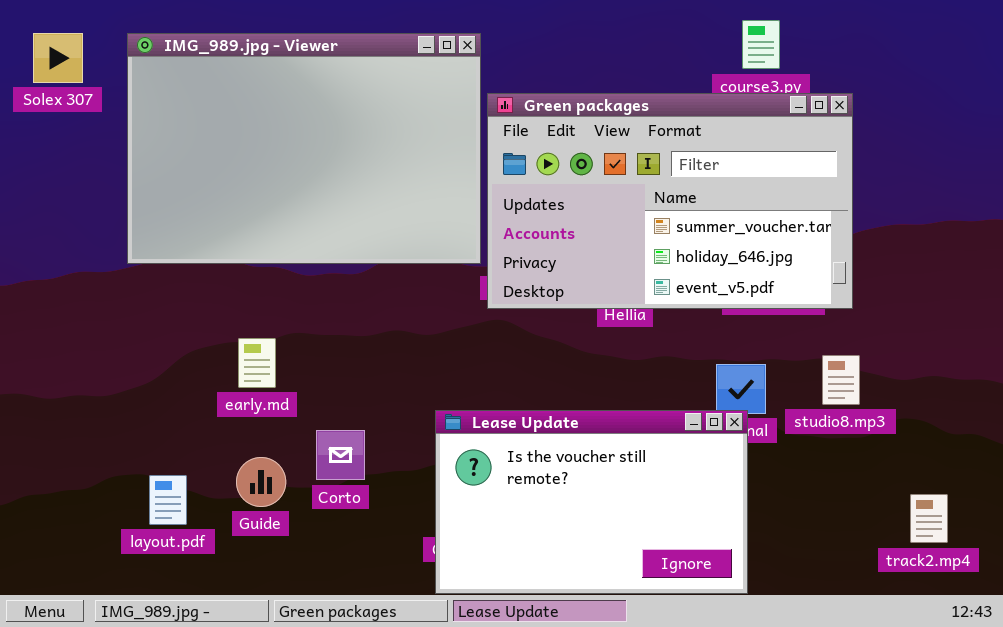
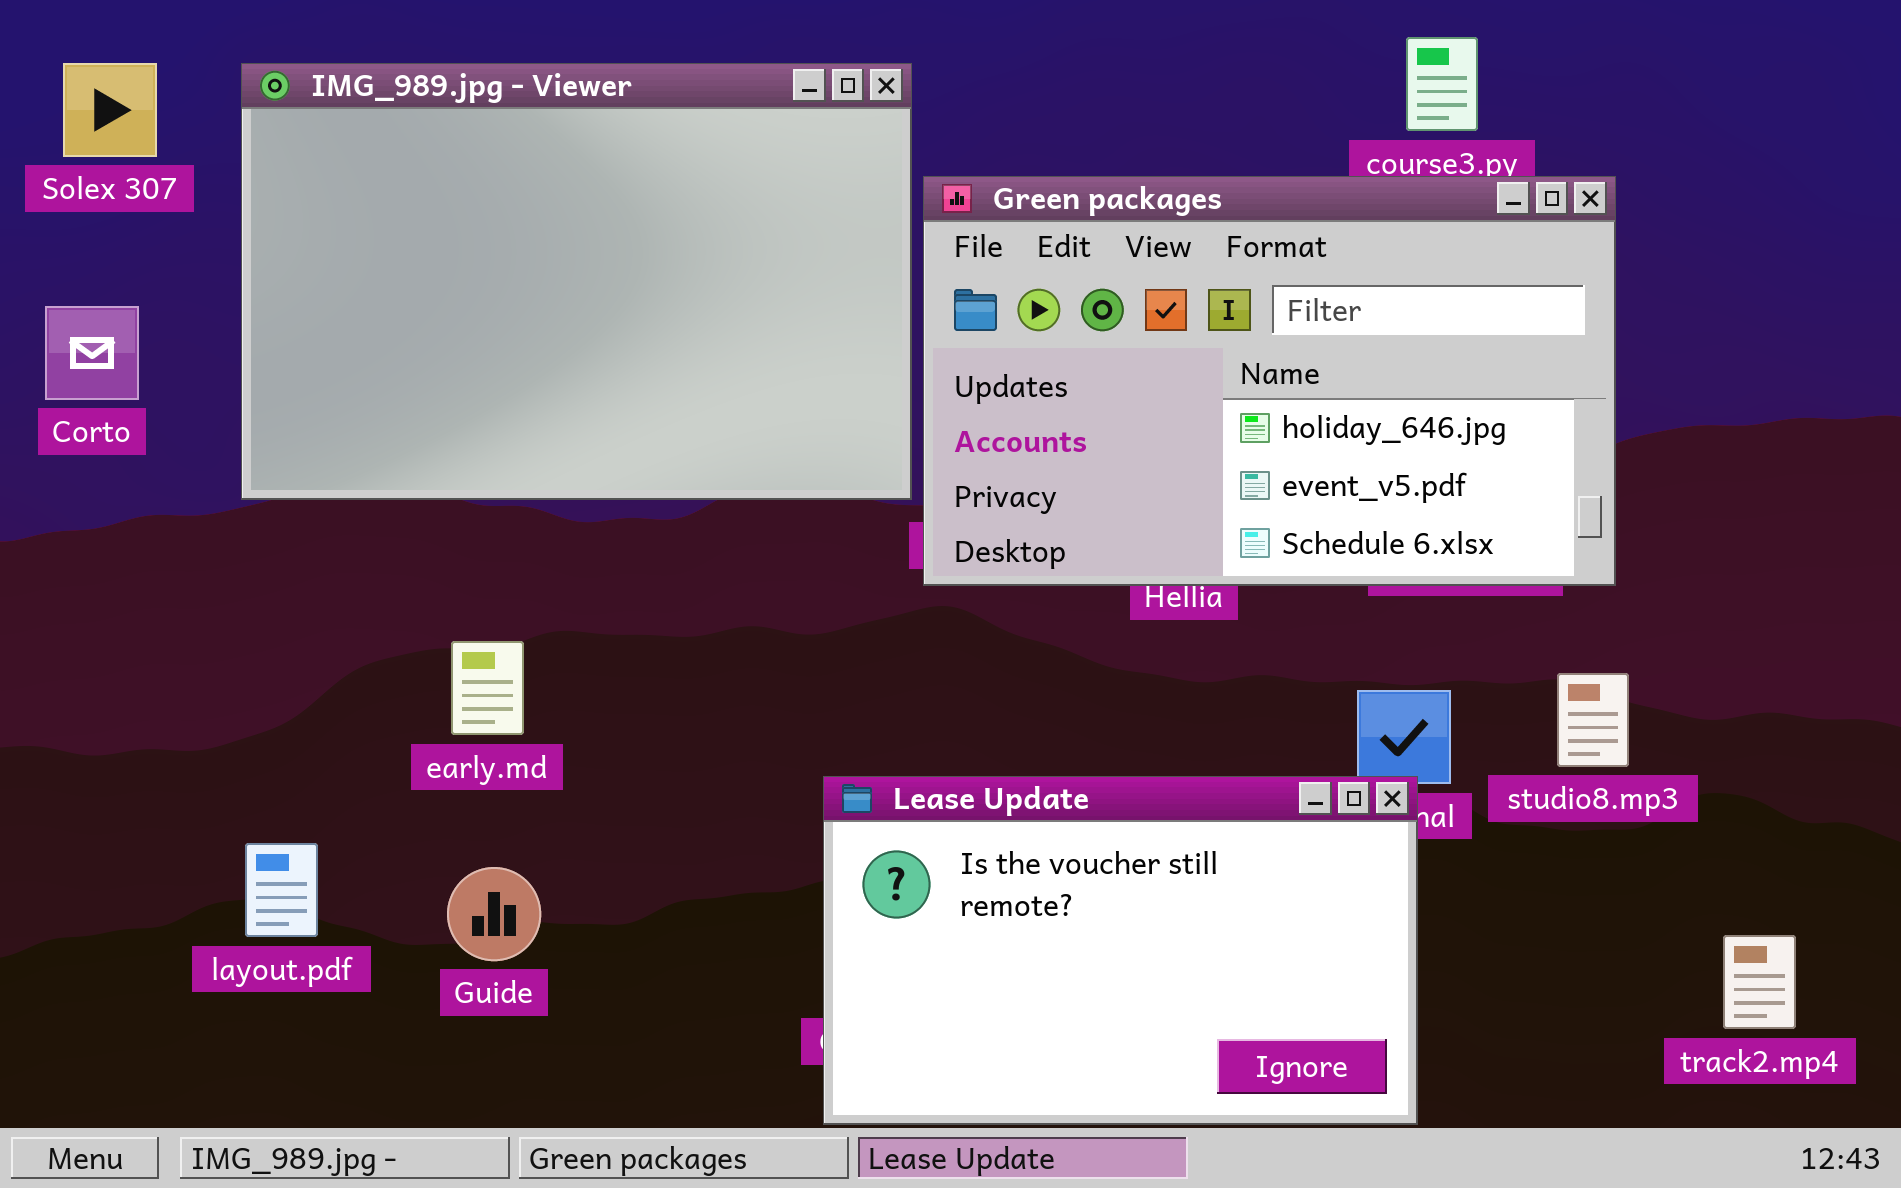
Green packages: [487,93,853,309] -> [923,176,1616,586], scrolled down 1 row
Corto: [316,430,365,480] -> [45,306,139,400], moved
layout.pdf: [149,475,187,525] -> [245,843,318,937], moved

